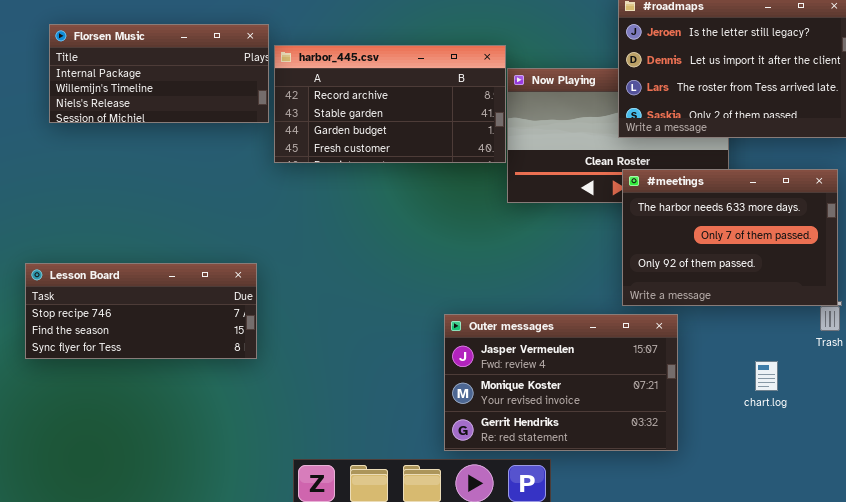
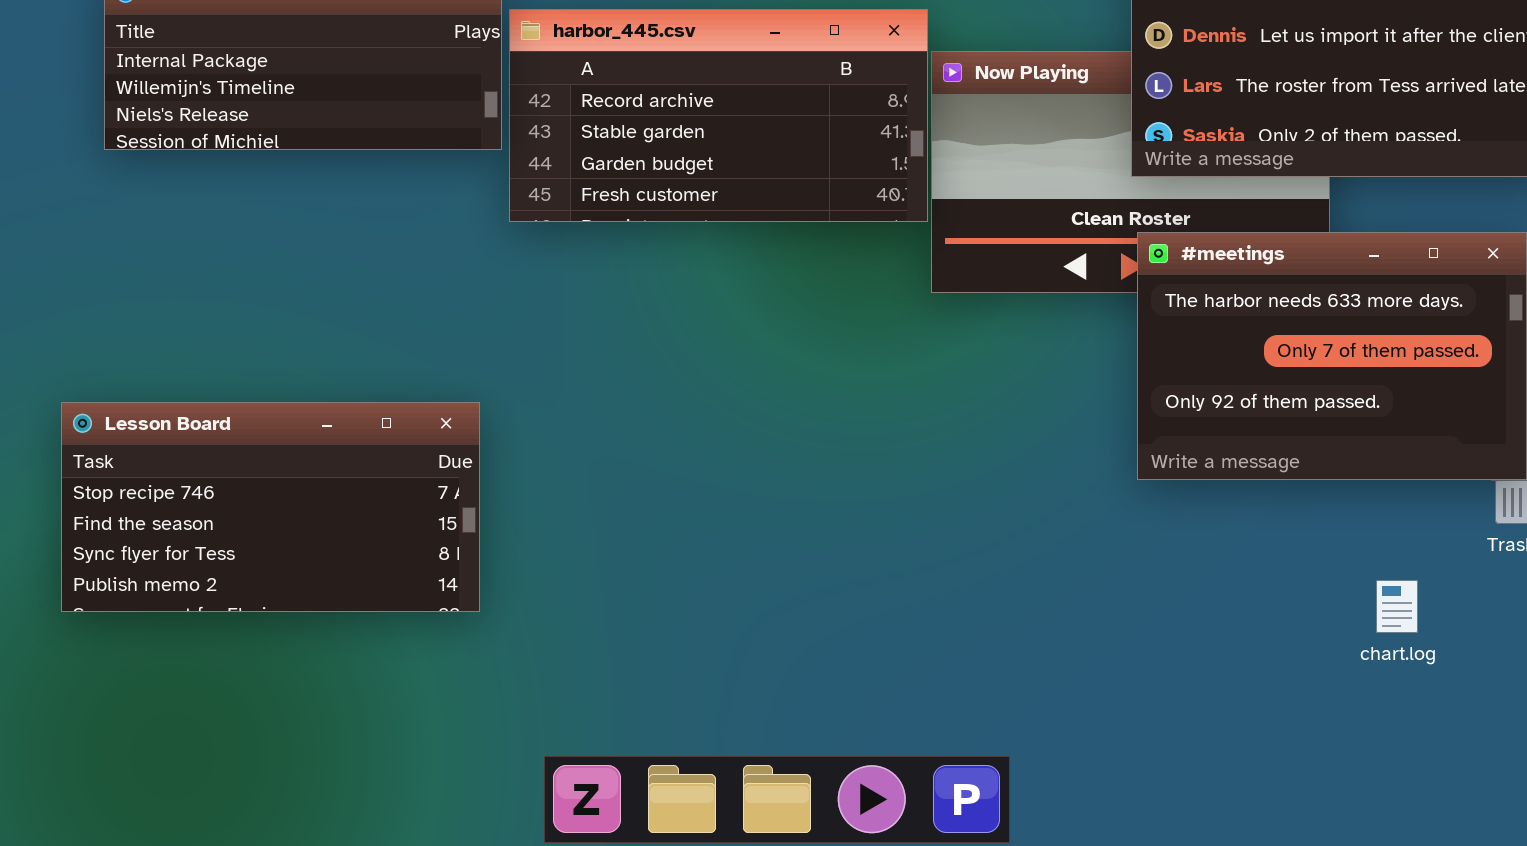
Lesson Board: [25,263,257,359] -> [61,402,480,612], resized
Outer messages: [444,314,678,451] -> none, closed

